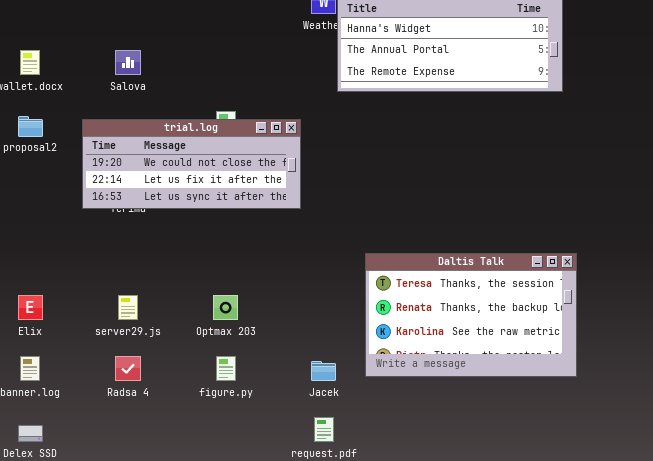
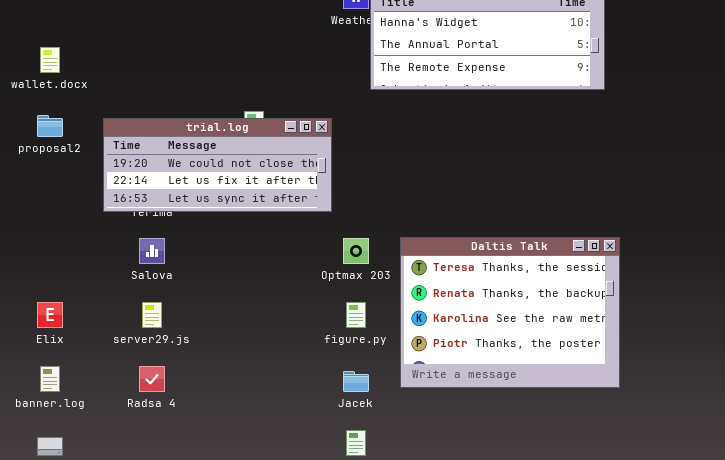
Salova: [115,50,141,75] -> [139,238,165,264], moved
Daltis Talk: [365,253,577,377] -> [400,237,620,388], resized
Optmax 203: [213,295,238,320] -> [343,238,369,264], moved
figure.py: [216,356,236,381] -> [346,302,366,328], moved

